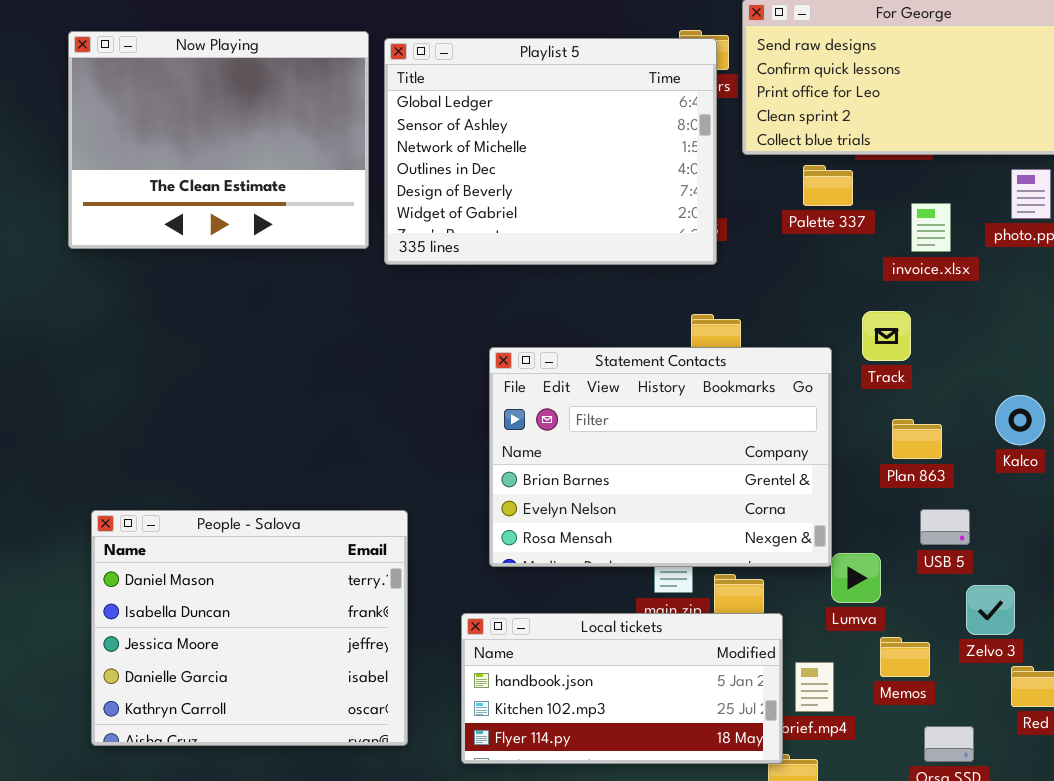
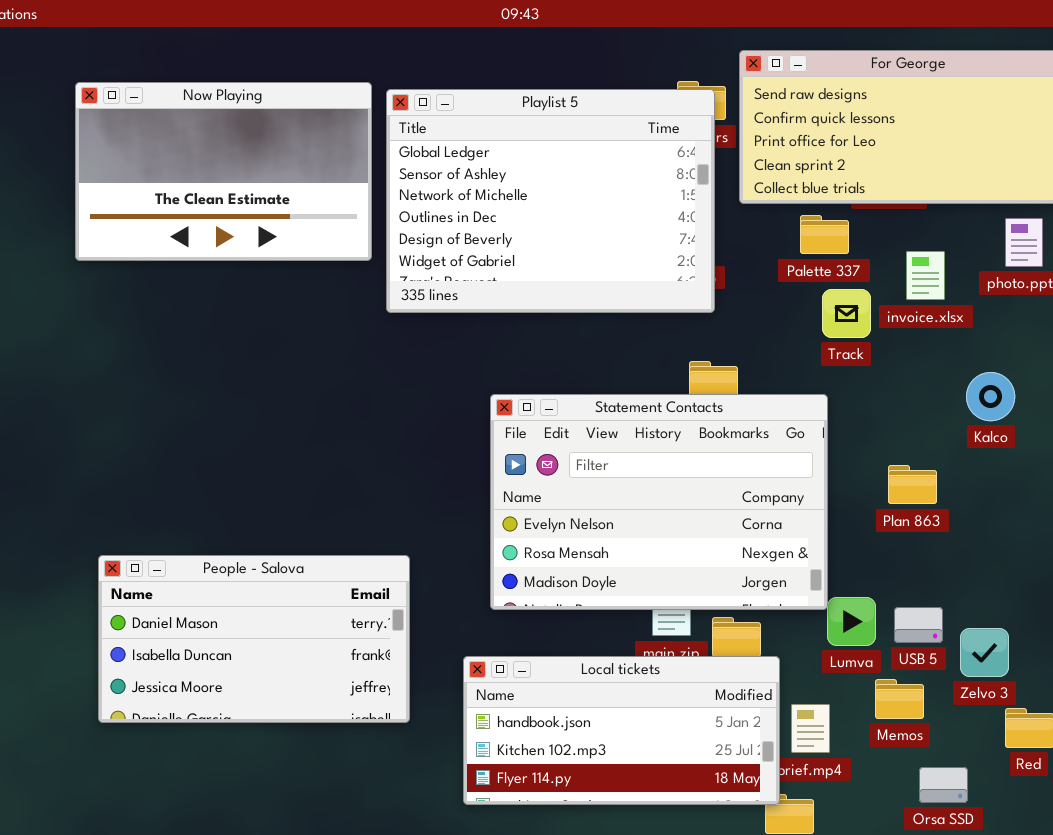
Now Playing: [68,31,369,249] -> [75,82,372,261], resized
Track: [862,311,911,361] -> [822,289,871,338], moved
Statement Contacts: [489,347,832,567] -> [490,394,828,610], scrolled down 1 row
Kalco: [995,395,1045,445] -> [966,372,1015,421], moved
USB 5: [920,509,970,545] -> [894,607,943,643], moved
People - Salova: [91,510,408,746] -> [98,555,410,723], resized

